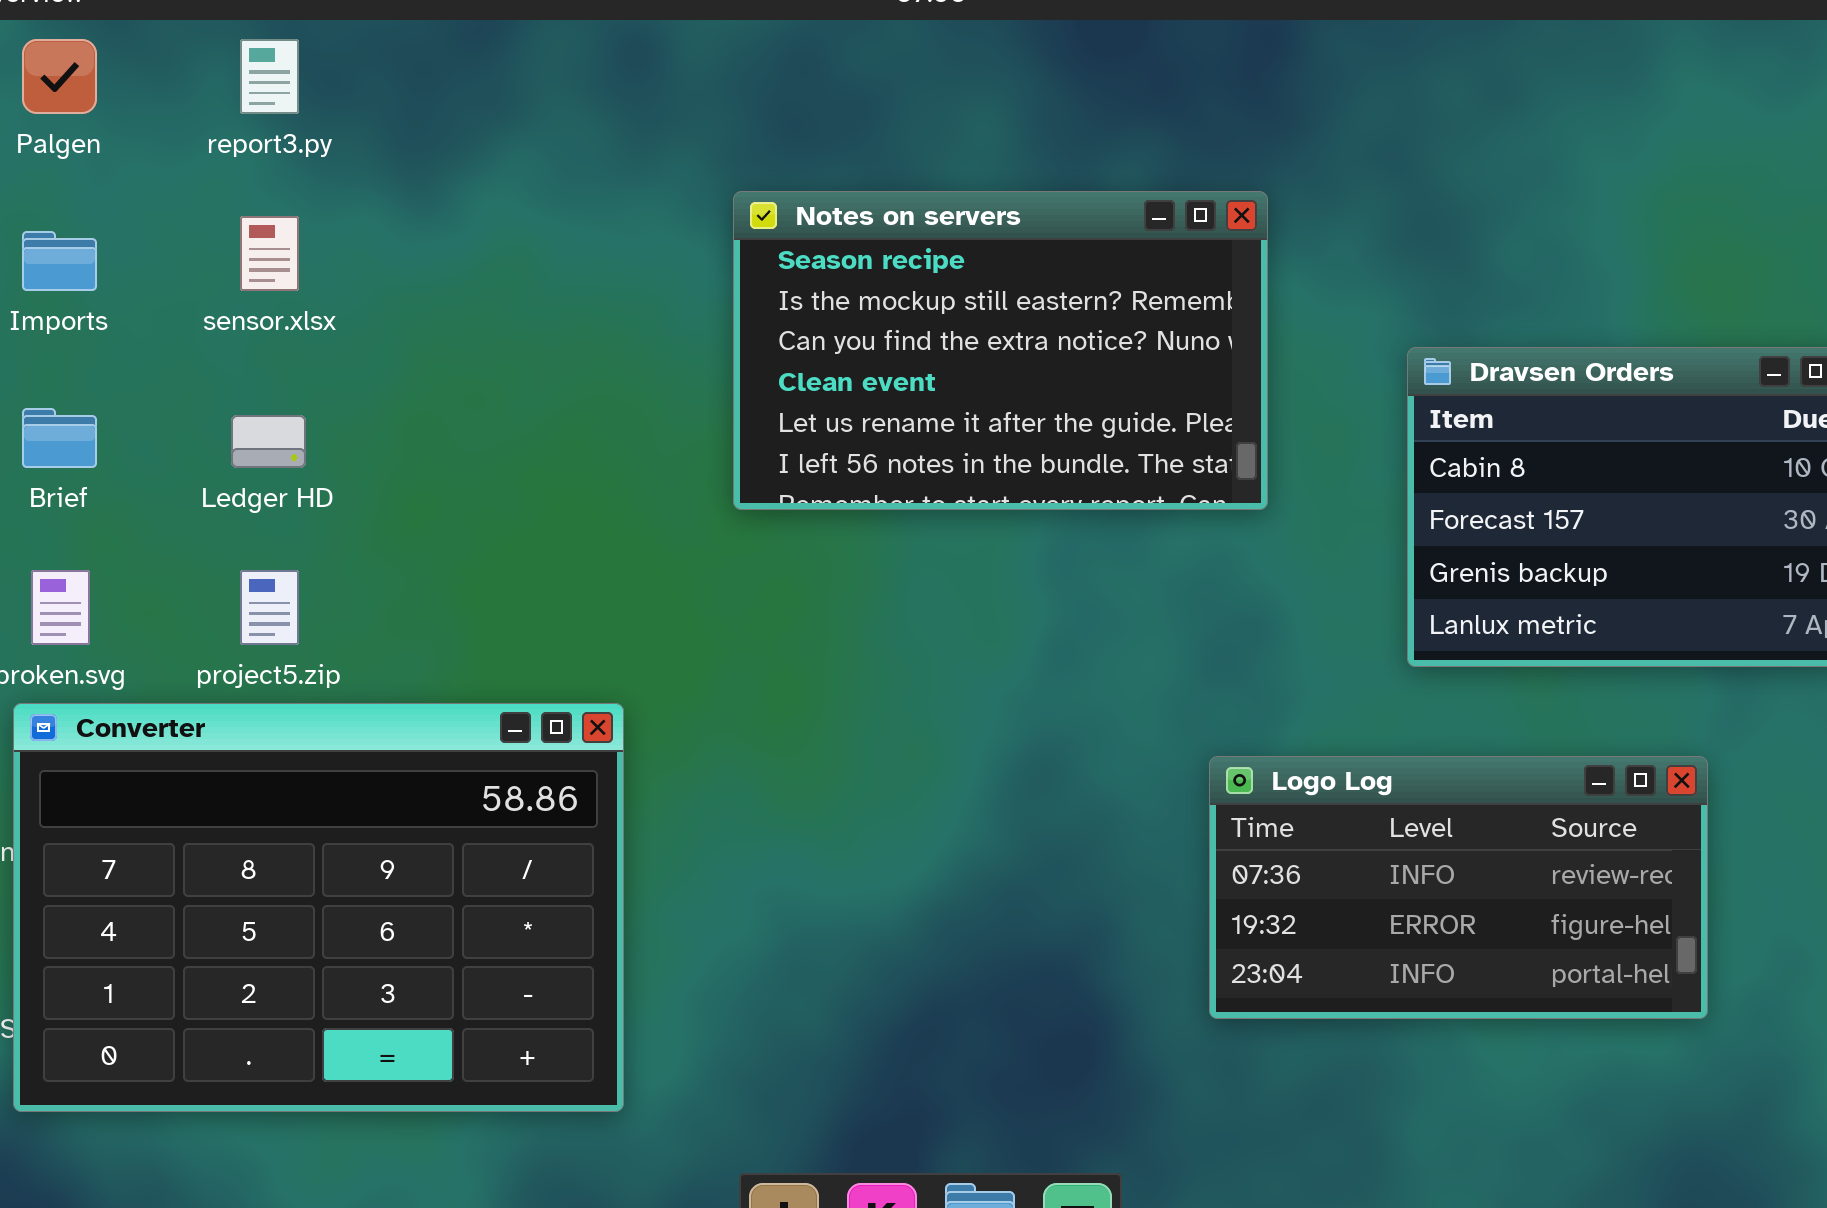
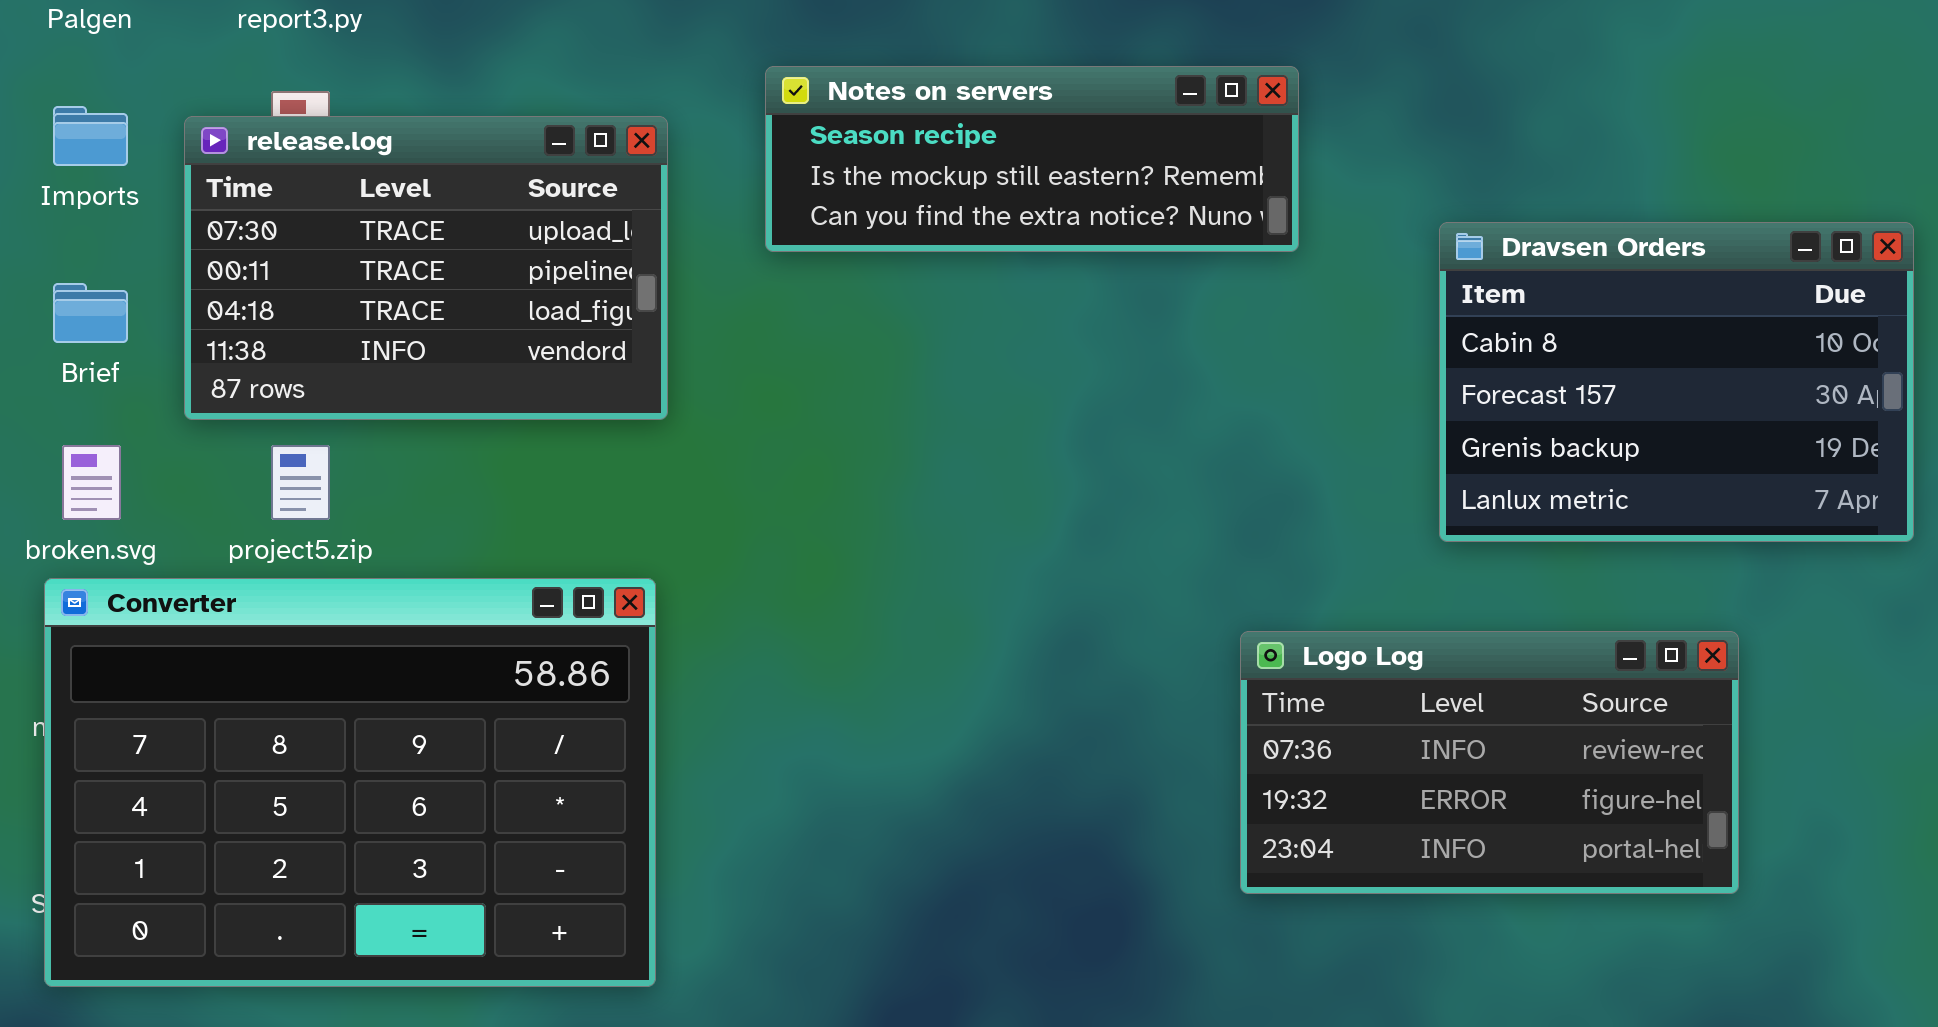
Notes on servers: [733,191,1268,510] -> [765,66,1299,252], resized
release.log: none -> [184,116,668,420], opened

